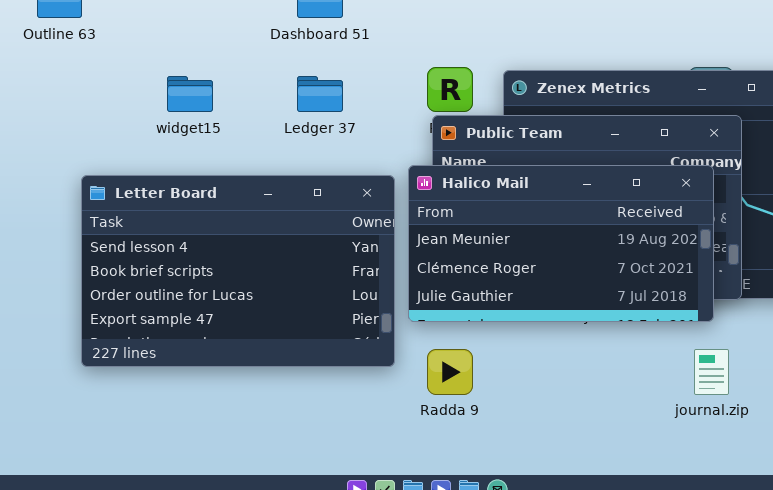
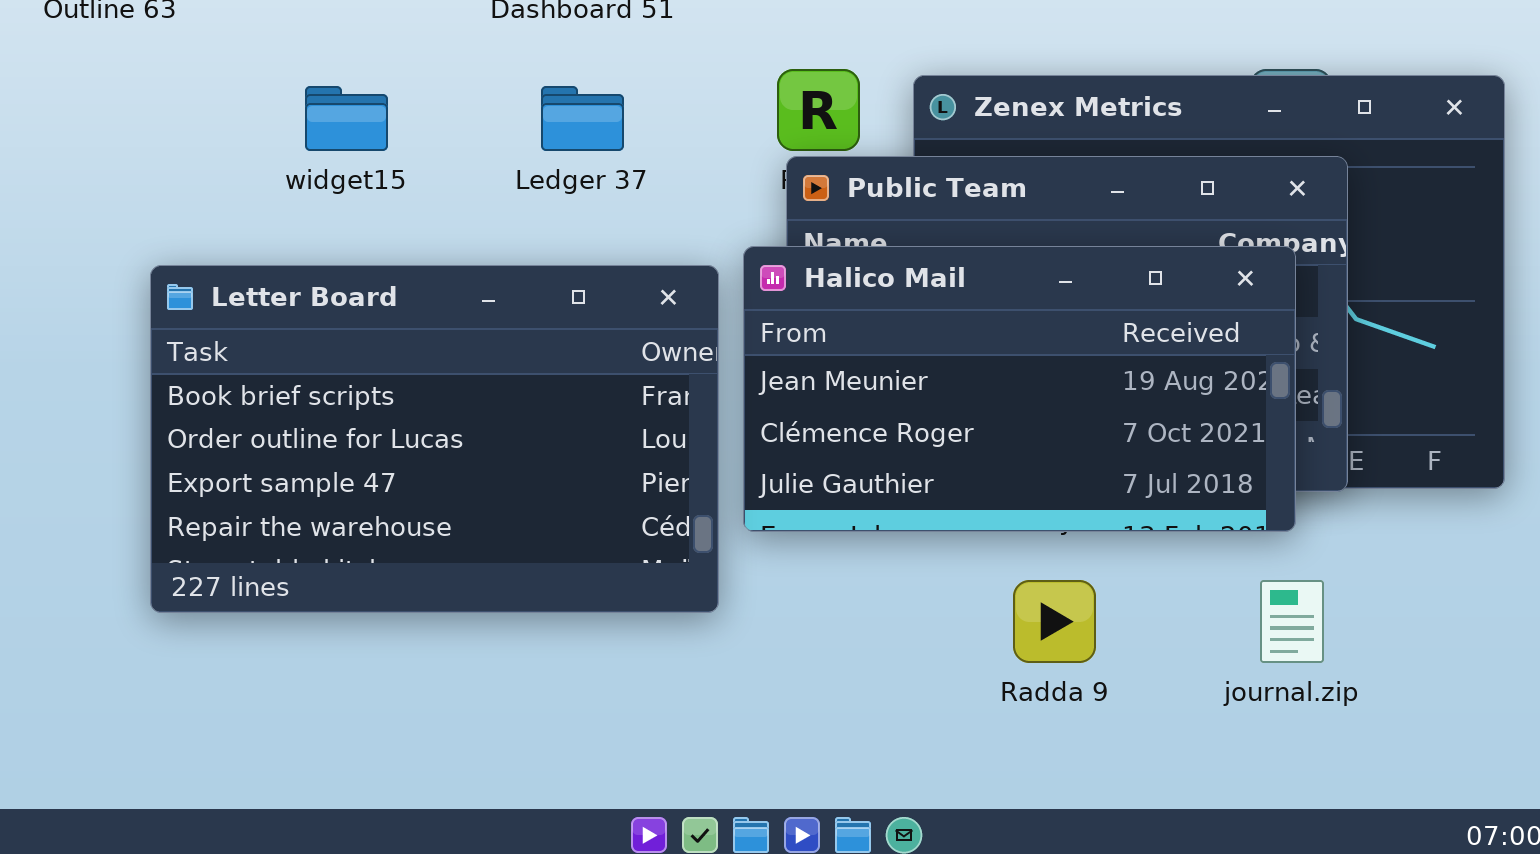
Letter Board: [81,175,395,367] -> [150,265,719,613], scrolled down 1 row
Radda 9: [427,349,473,395] -> [1013,580,1096,663], moved

